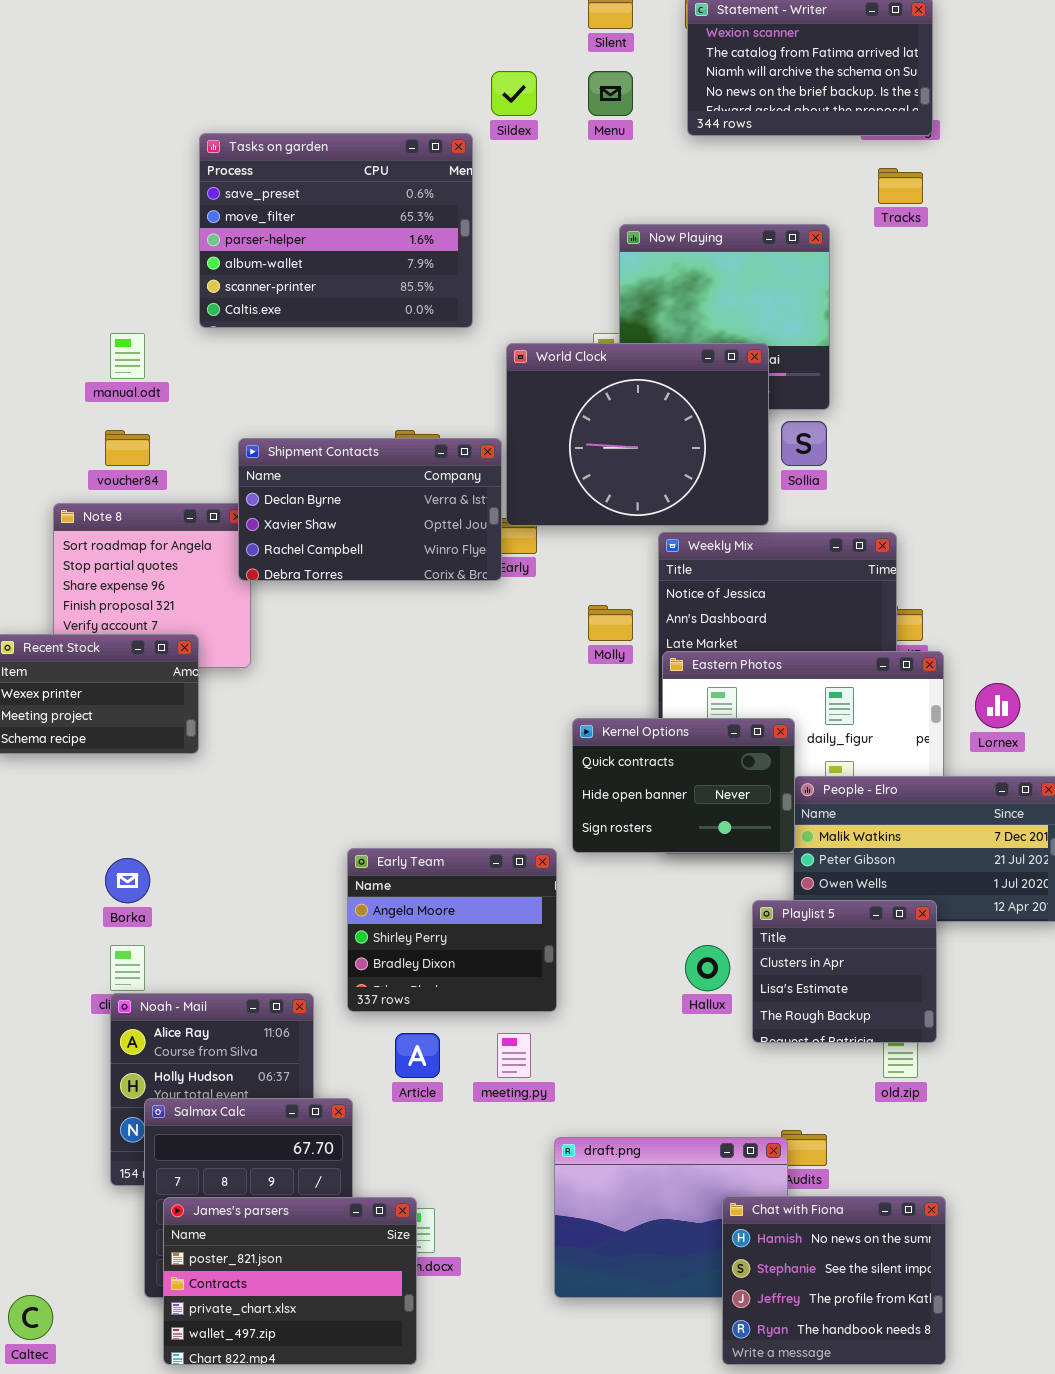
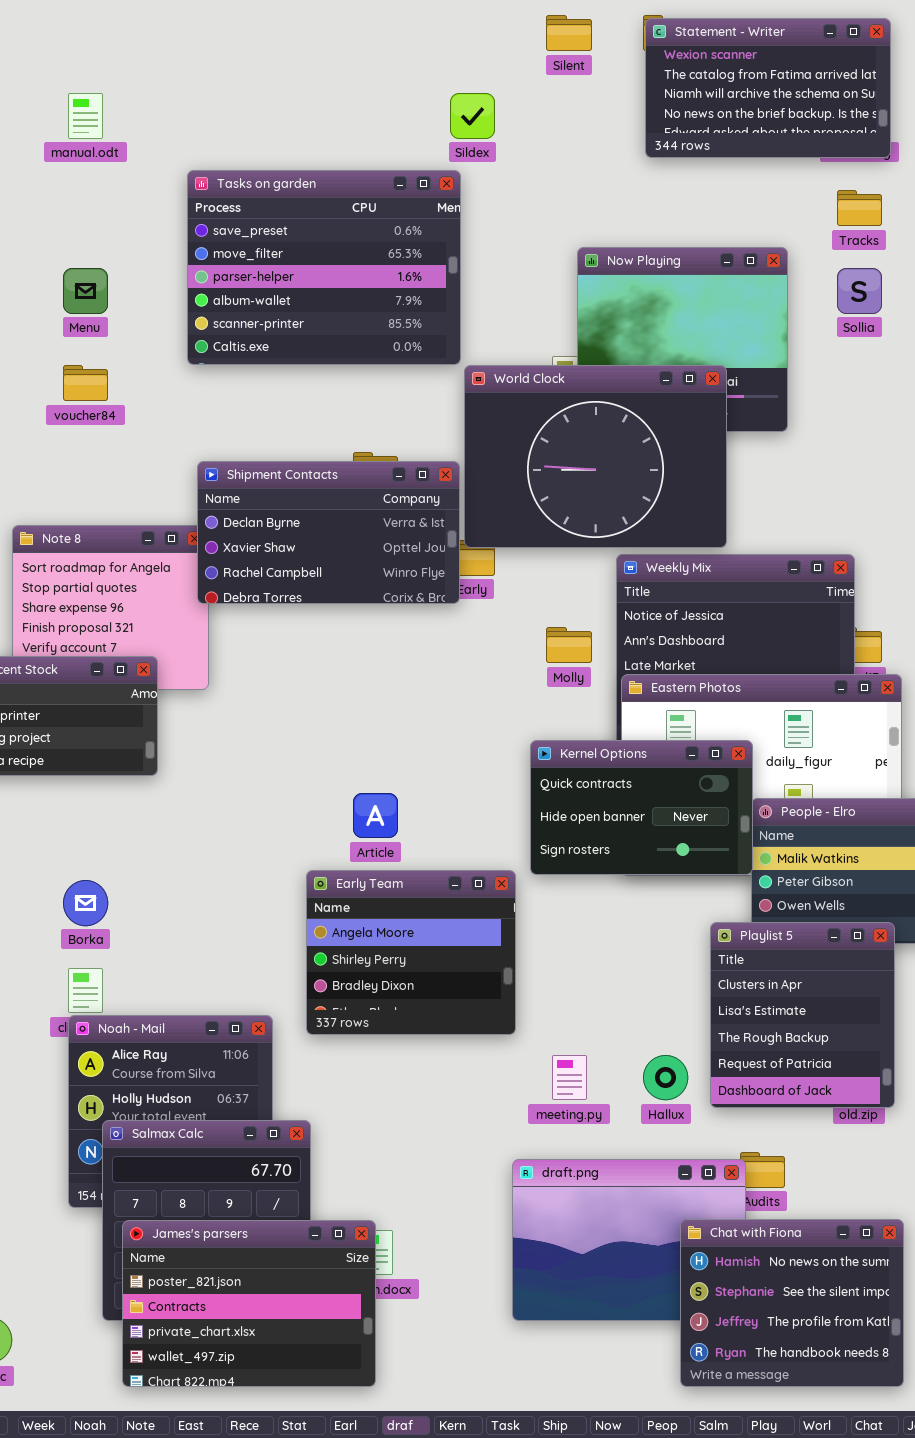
Menu: [588,71,633,116] -> [63,268,108,314], moved
Tasks on garden: [199,133,473,328] -> [187,170,461,365], moved
manual.odt: [110,333,145,379] -> [68,93,103,139], moved
Sollia: [781,421,827,466] -> [837,268,882,314], moved
voucher84: [105,430,150,466] -> [63,365,108,401], moved
Playlist 5: [752,900,937,1043] -> [710,922,895,1108], resized
Hallux: [685,945,730,991] -> [643,1055,688,1100], moved
Article: [395,1033,440,1078] -> [353,793,398,838], moved
meeting.py: [497,1033,531,1078] -> [552,1055,587,1100], moved

